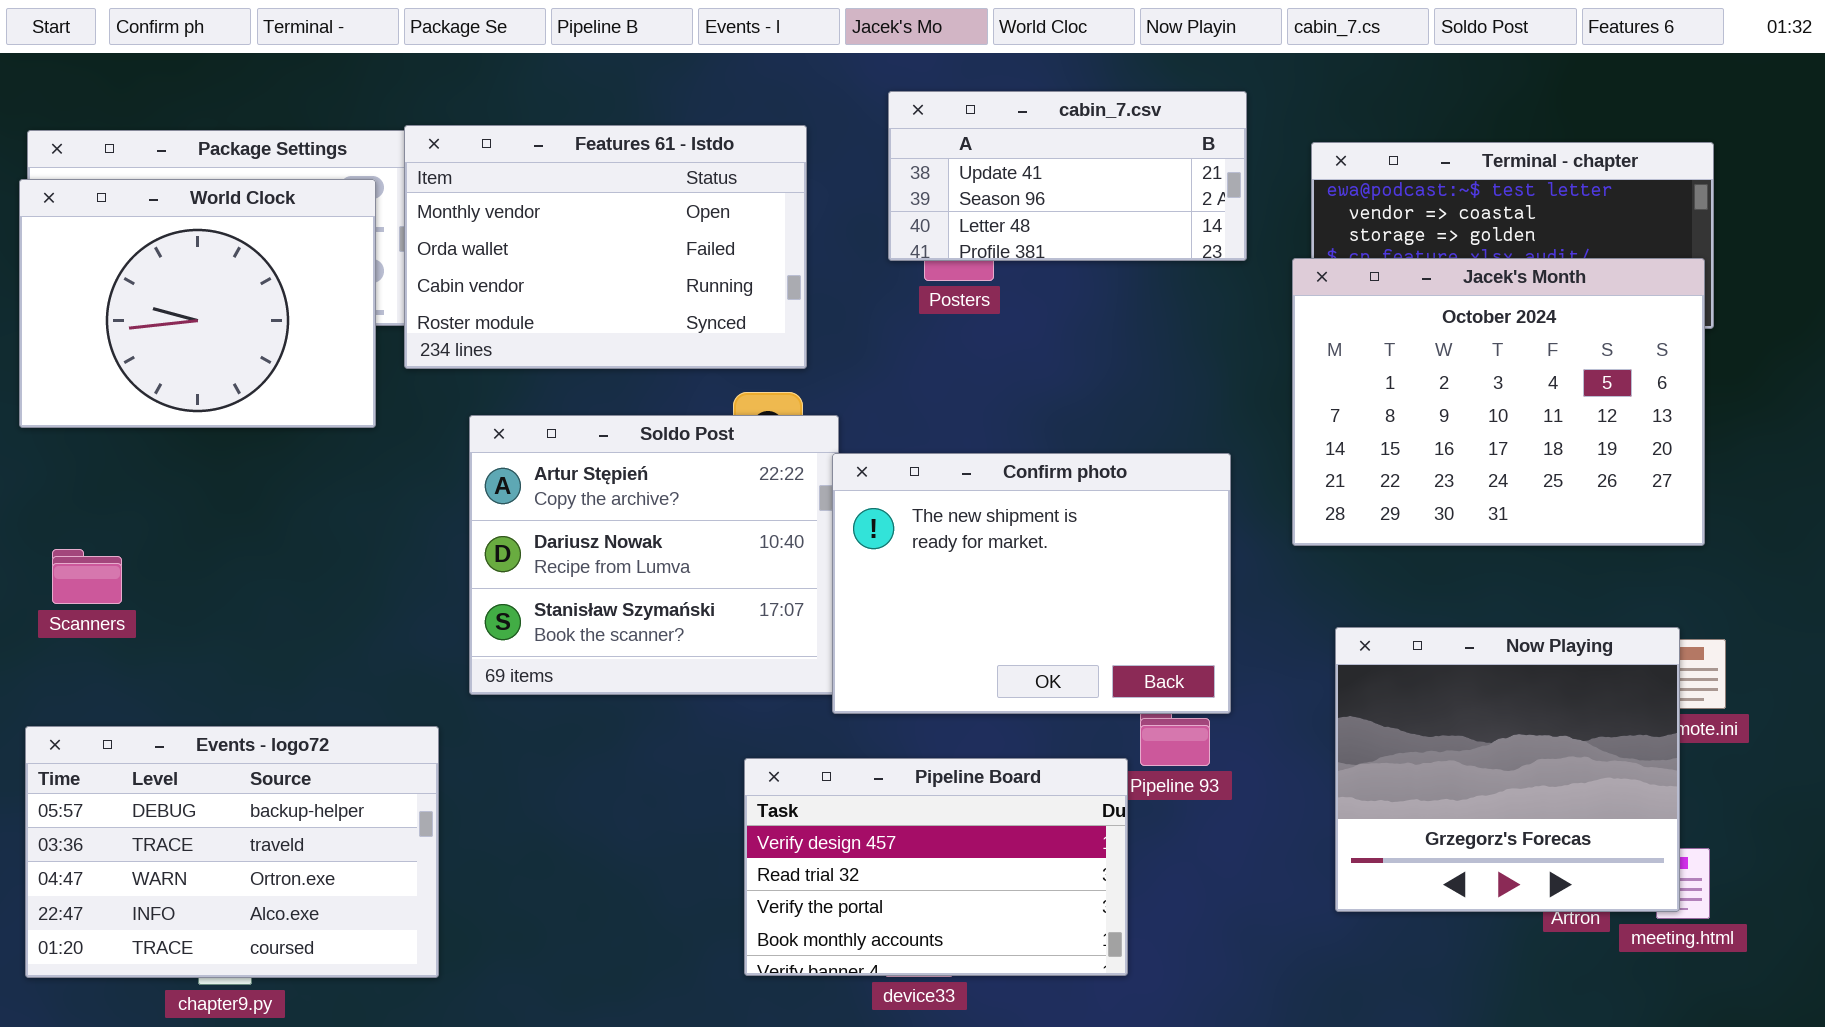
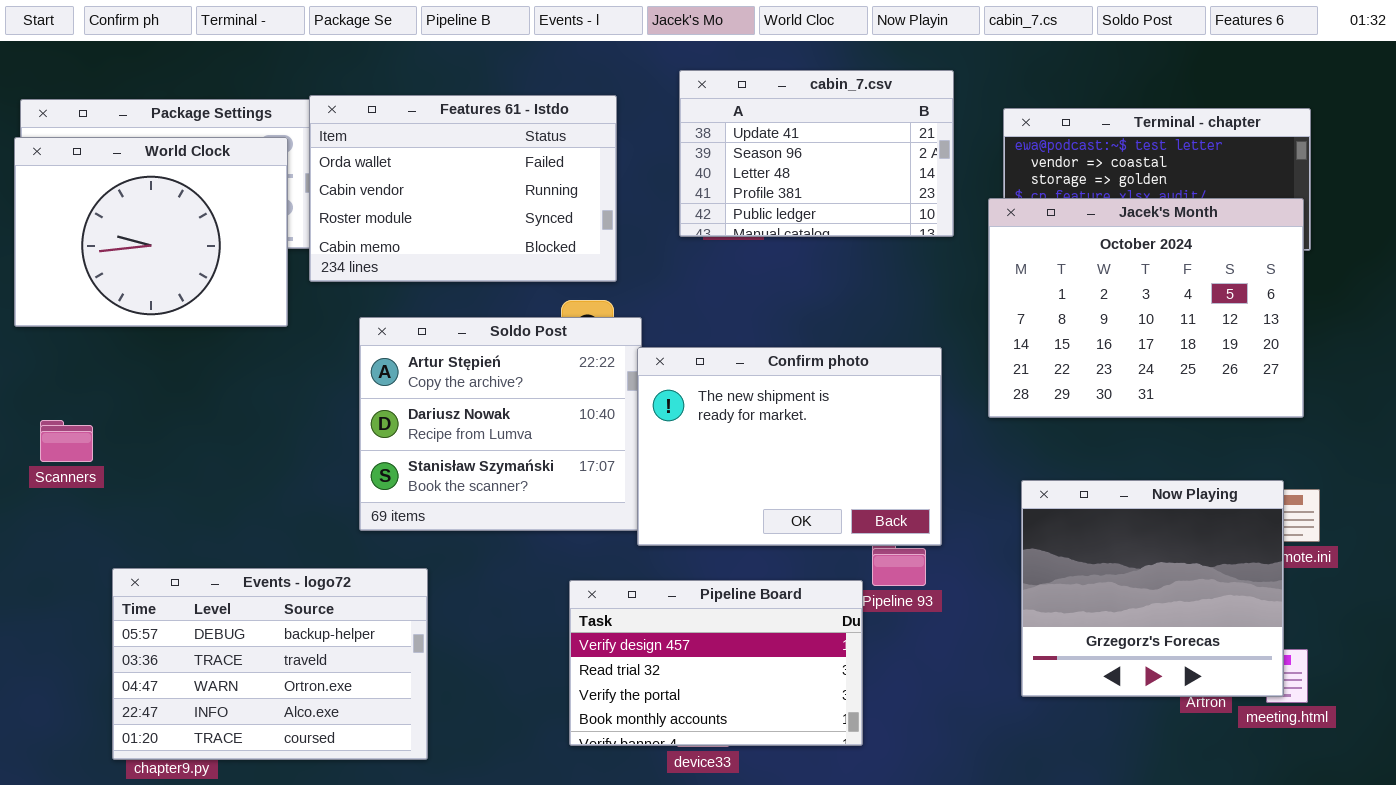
cabin_7.csv: [888,91,1247,261] -> [679,70,954,237], resized
Features 61 - Istdo: [404,125,807,369] -> [309,95,617,282], scrolled down 1 row
Events - logo72: [25,726,439,978] -> [112,568,428,760], moved

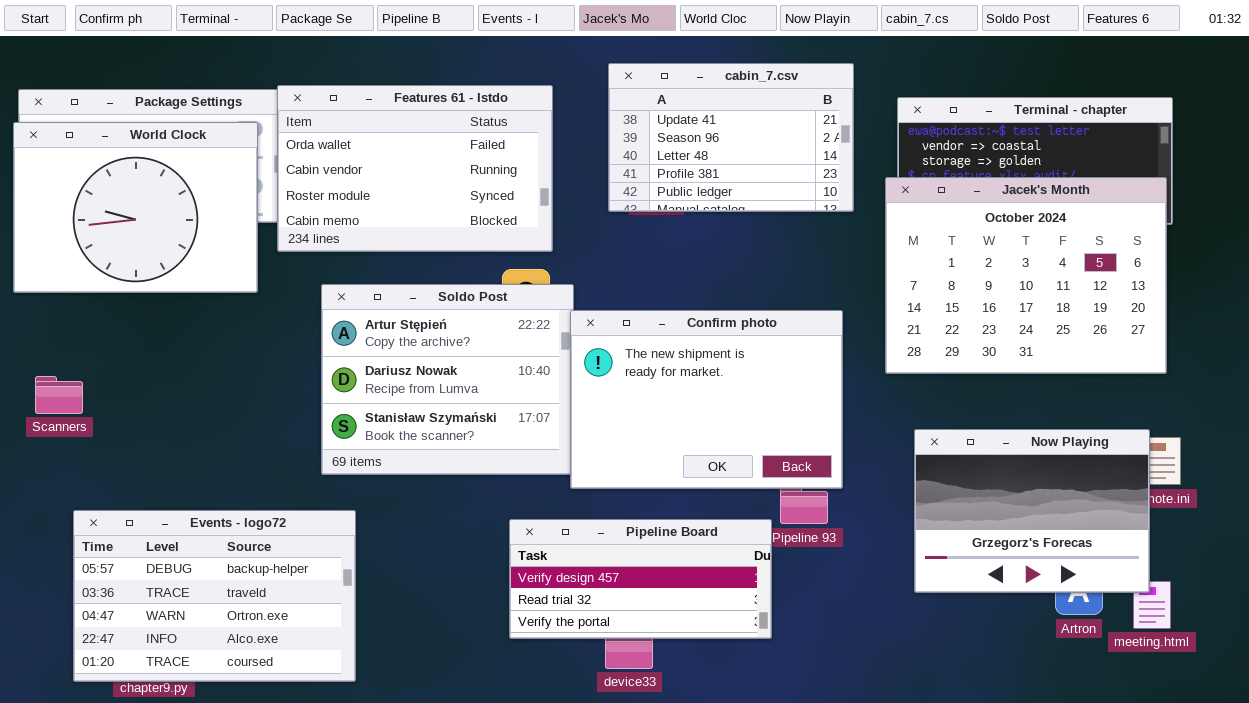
Now Playing: [1021,480,1284,697] -> [914,429,1150,593], resized
Events - logo72: [112,568,428,760] -> [73,510,356,682], moved
Pipeline Board: [569,580,863,746] -> [509,519,772,639], resized

